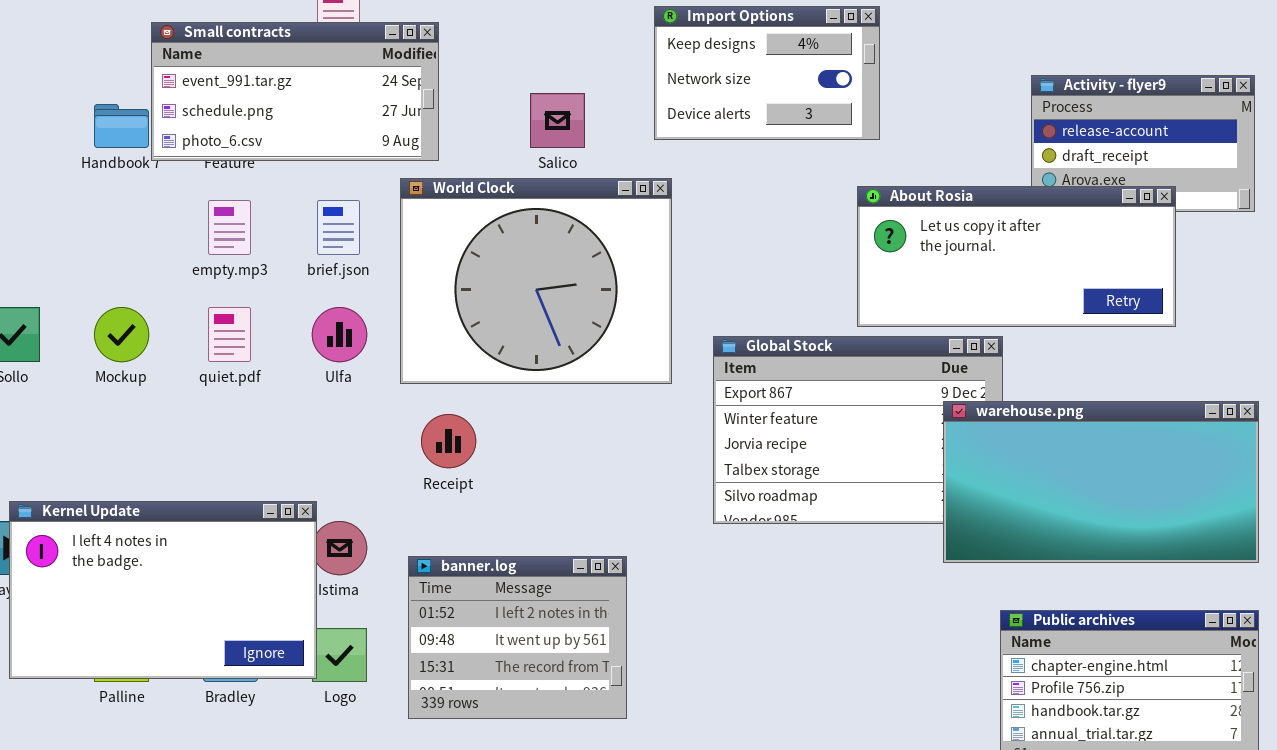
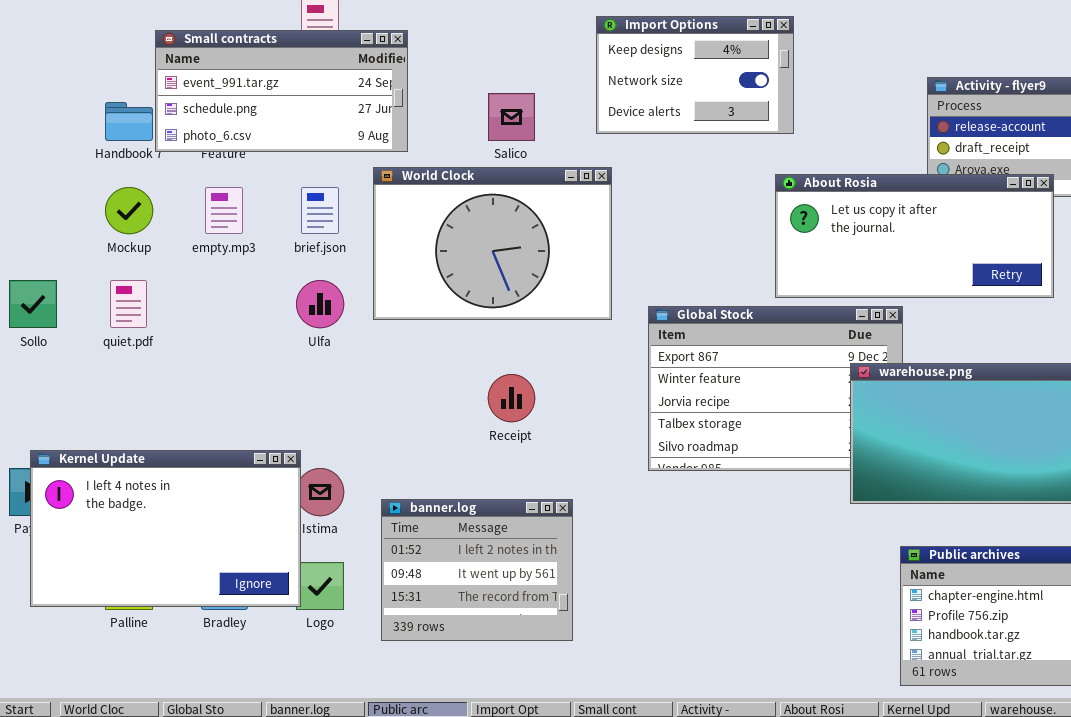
World Clock: [400,178,672,384] -> [373,167,612,320], resized
Mockup: [94,307,149,362] -> [105,187,153,234], moved
quiet.pdf: [208,307,251,362] -> [110,280,147,328], moved
Receipt: [421,414,476,468] -> [488,374,535,422], moved

